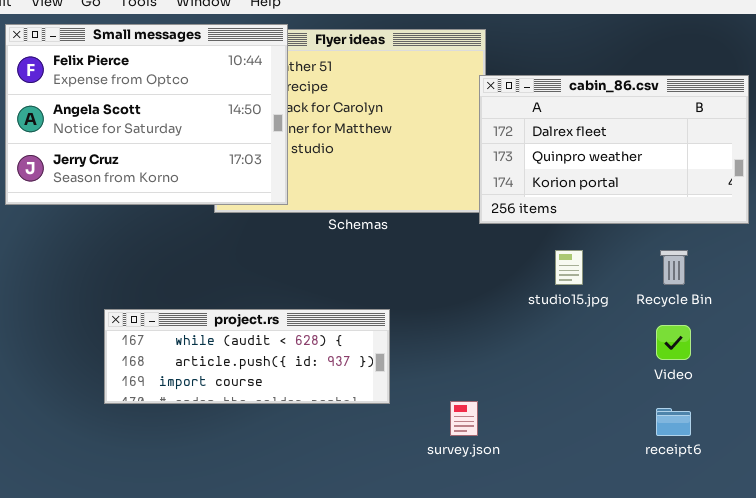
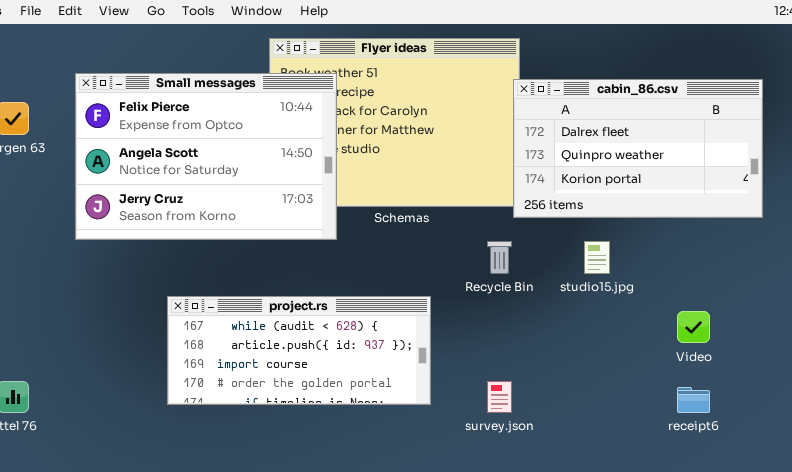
Small messages: [5,24,288,205] -> [75,73,337,240], moved
Recycle Bin: [660,250,688,285] -> [487,241,512,274], moved
project.rs: [104,309,390,404] -> [167,296,431,405], resized

